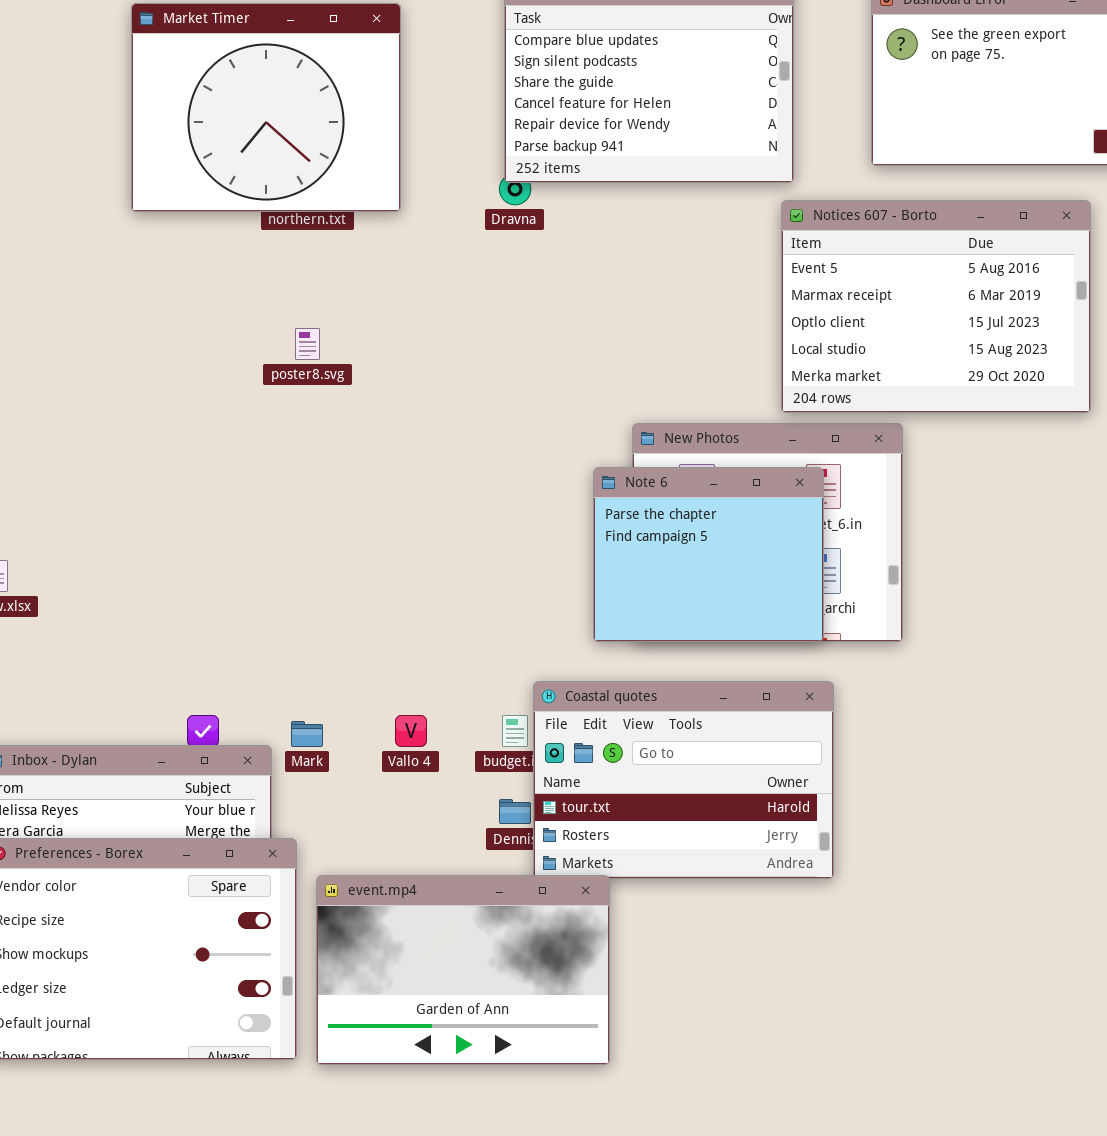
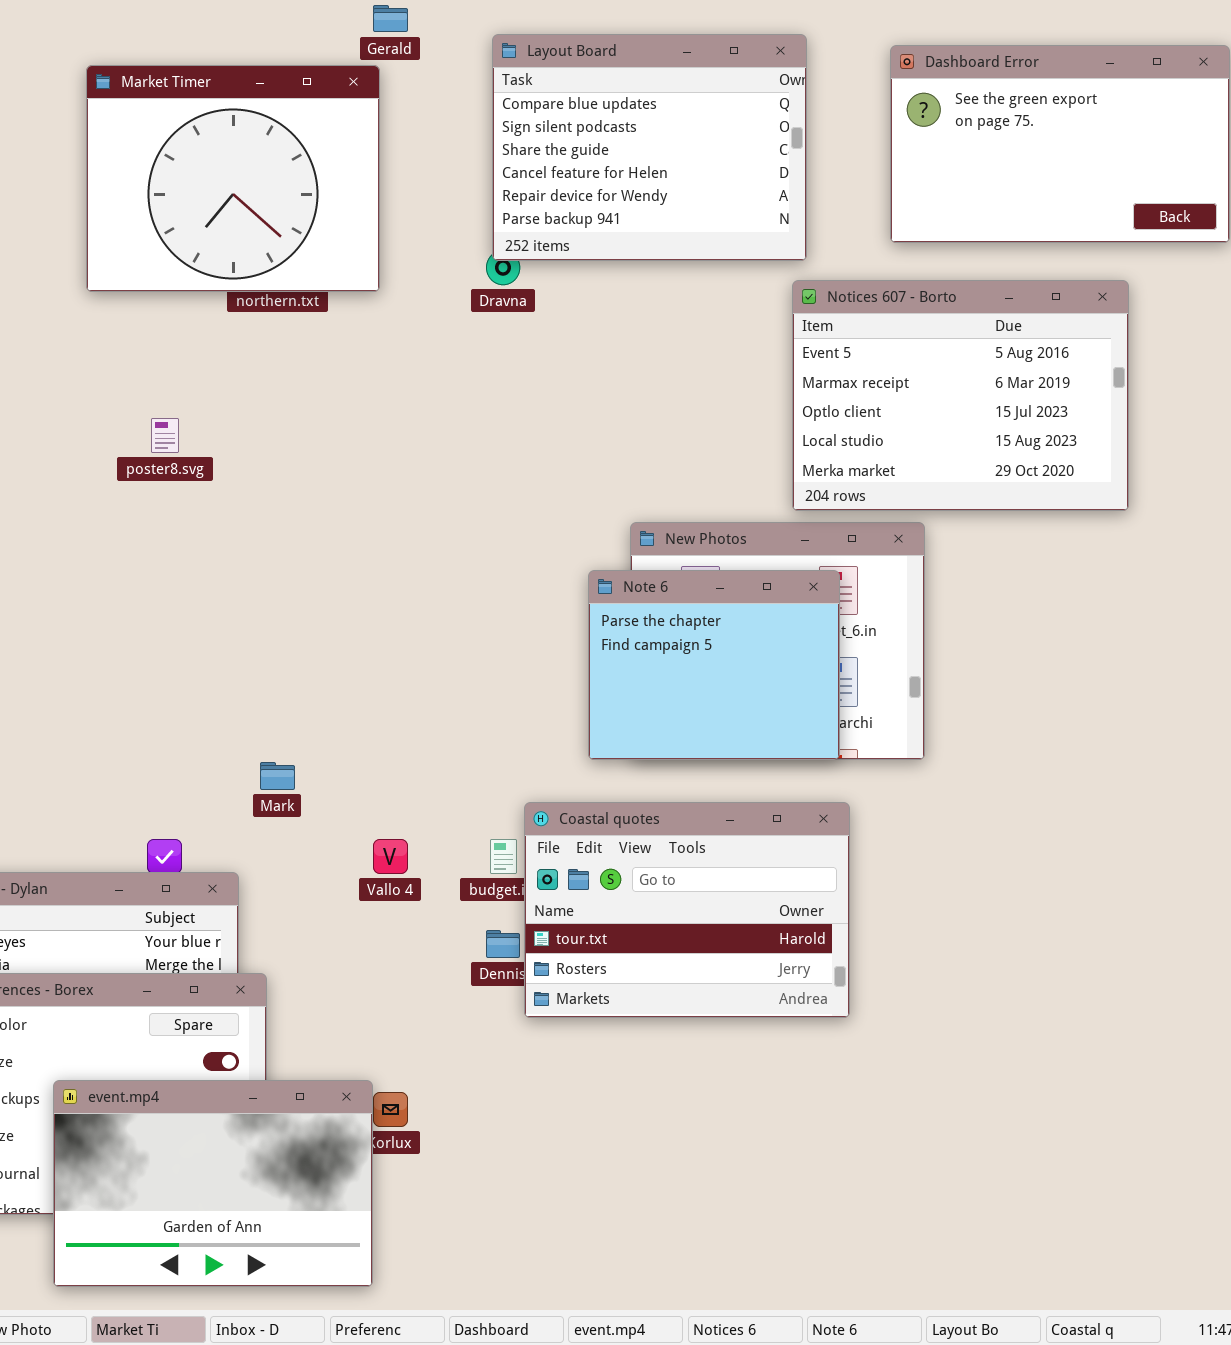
poster8.svg: [295,328,320,360] -> [151,418,179,453], moved
Mark: [291,721,323,747] -> [260,762,295,790], moved
event.mp4: [316,875,610,1065] -> [53,1080,373,1287], moved

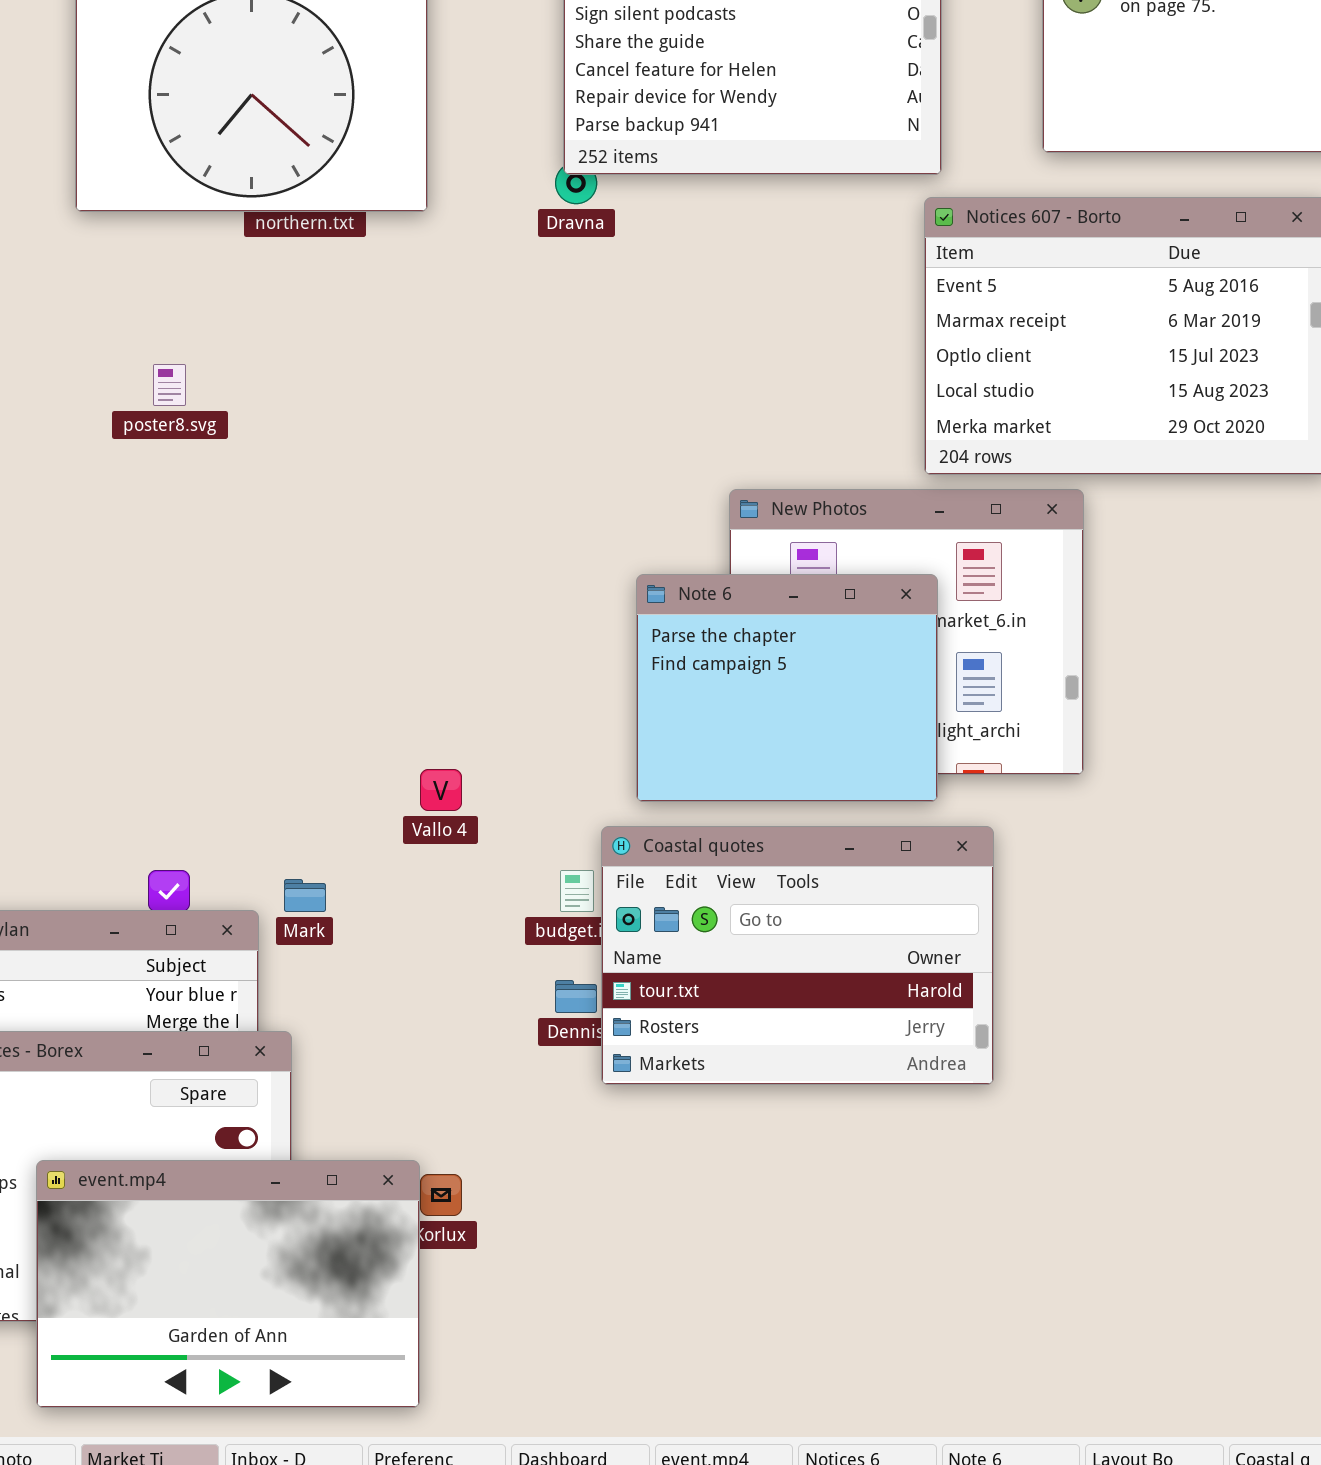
Note 6: [588,570,840,760] -> [636,574,938,802], moved
Mark: [260,762,295,790] -> [284,879,326,912], moved
Vallo 4: [373,839,408,874] -> [420,769,462,811], moved

